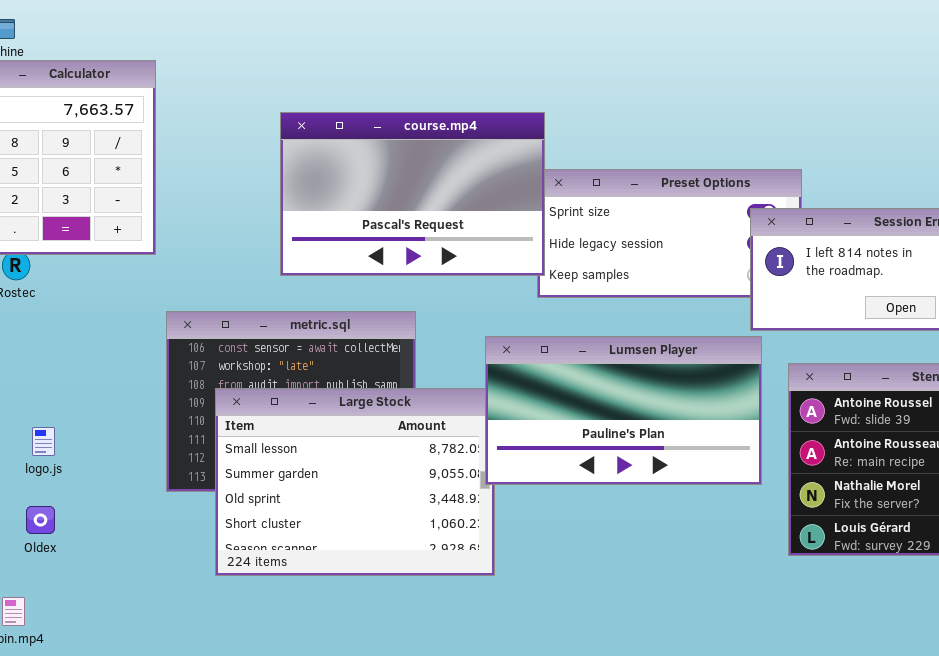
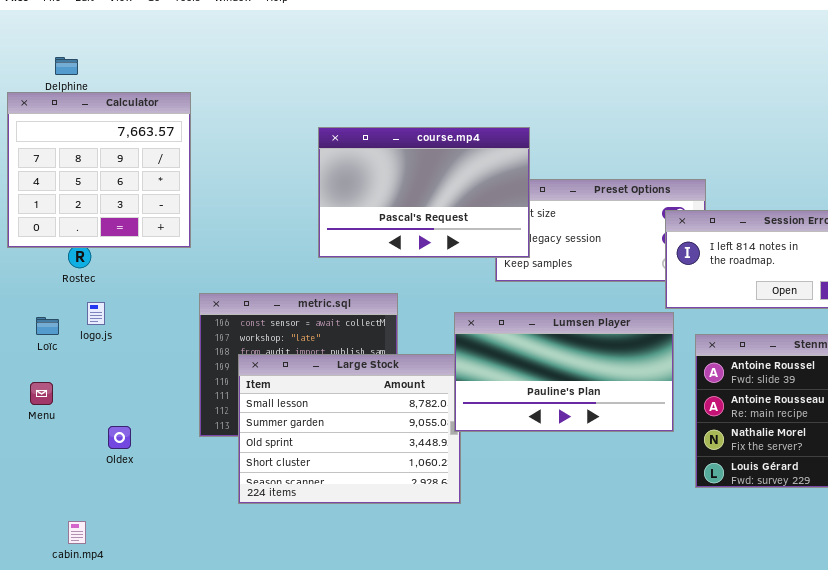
course.mp4: [280,112,545,276] -> [318,127,530,258], moved
logo.js: [32,427,55,456] -> [87,302,105,325], moved
Oldex: [26,506,55,534] -> [108,426,131,449], moved

